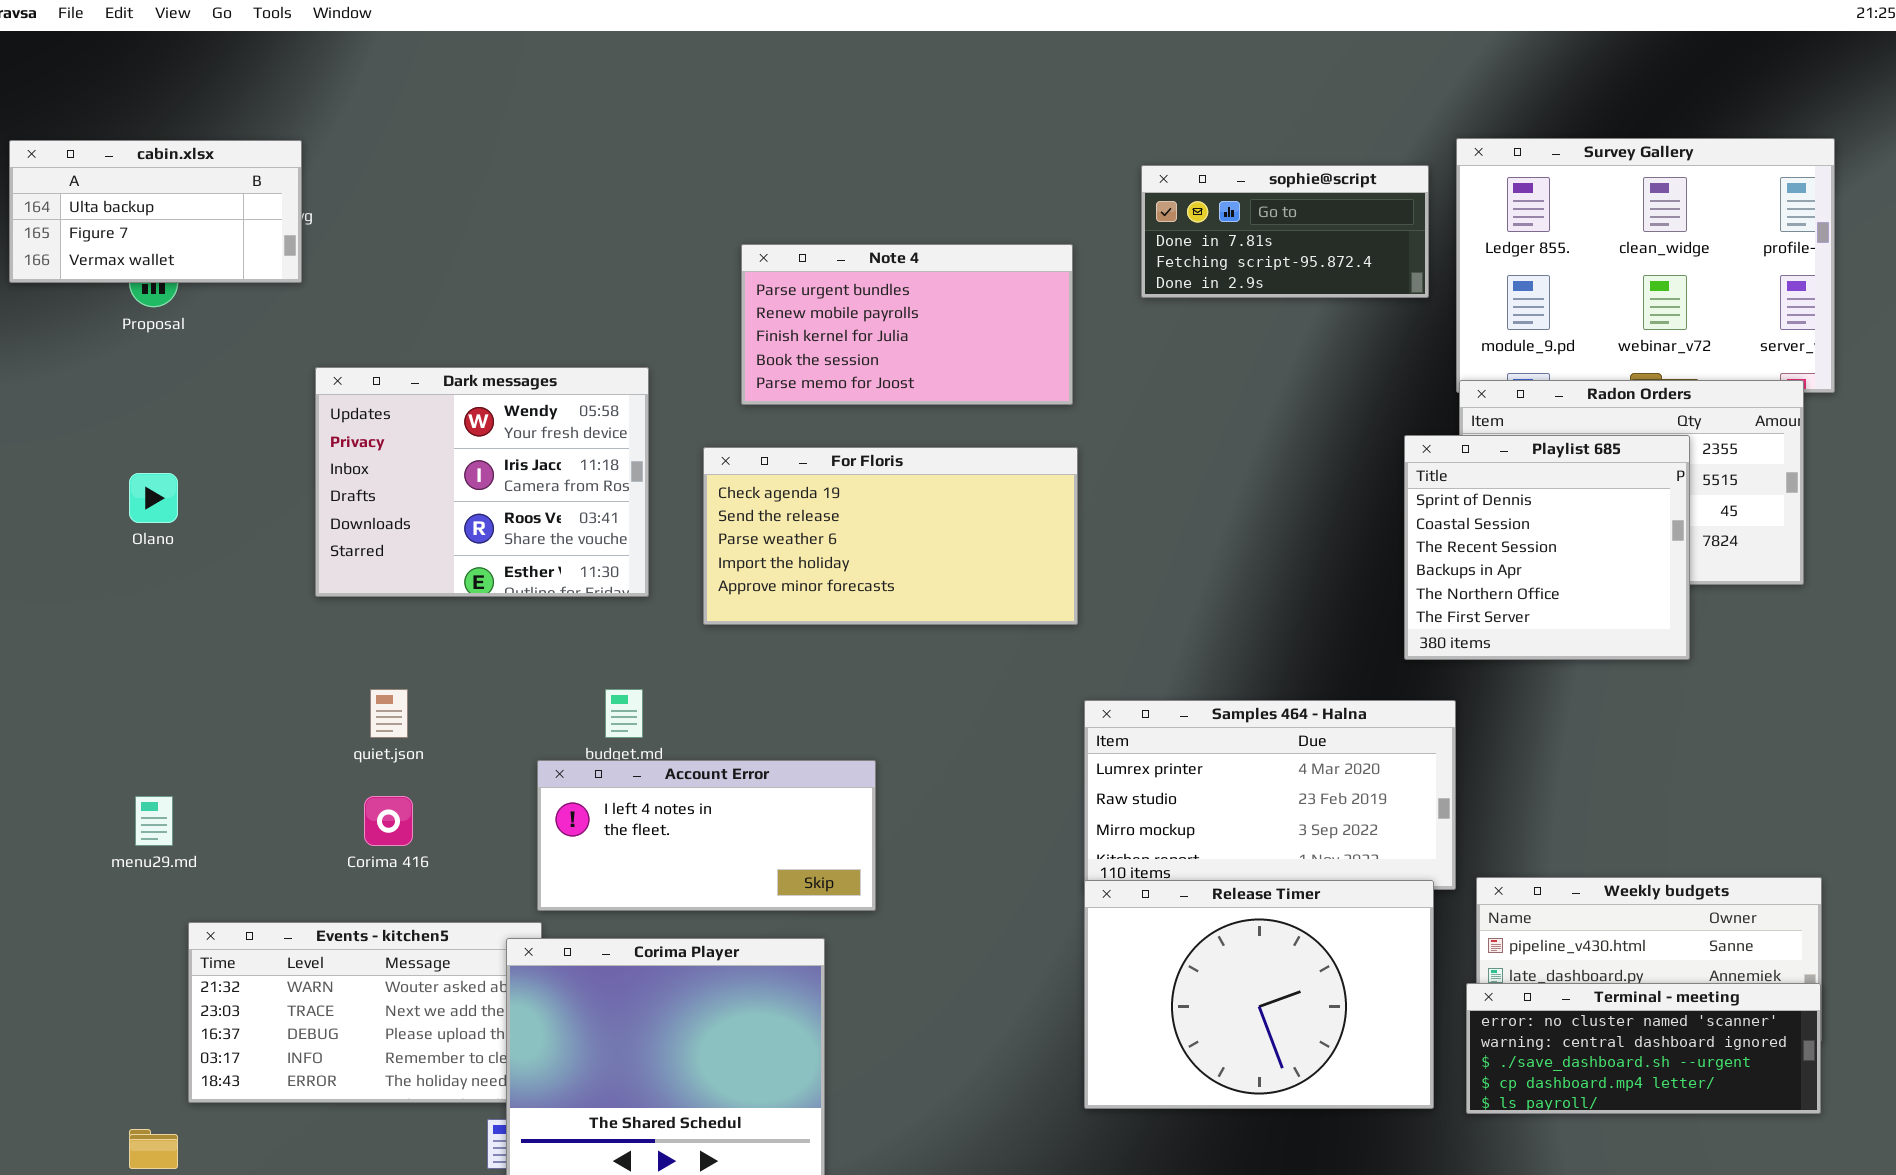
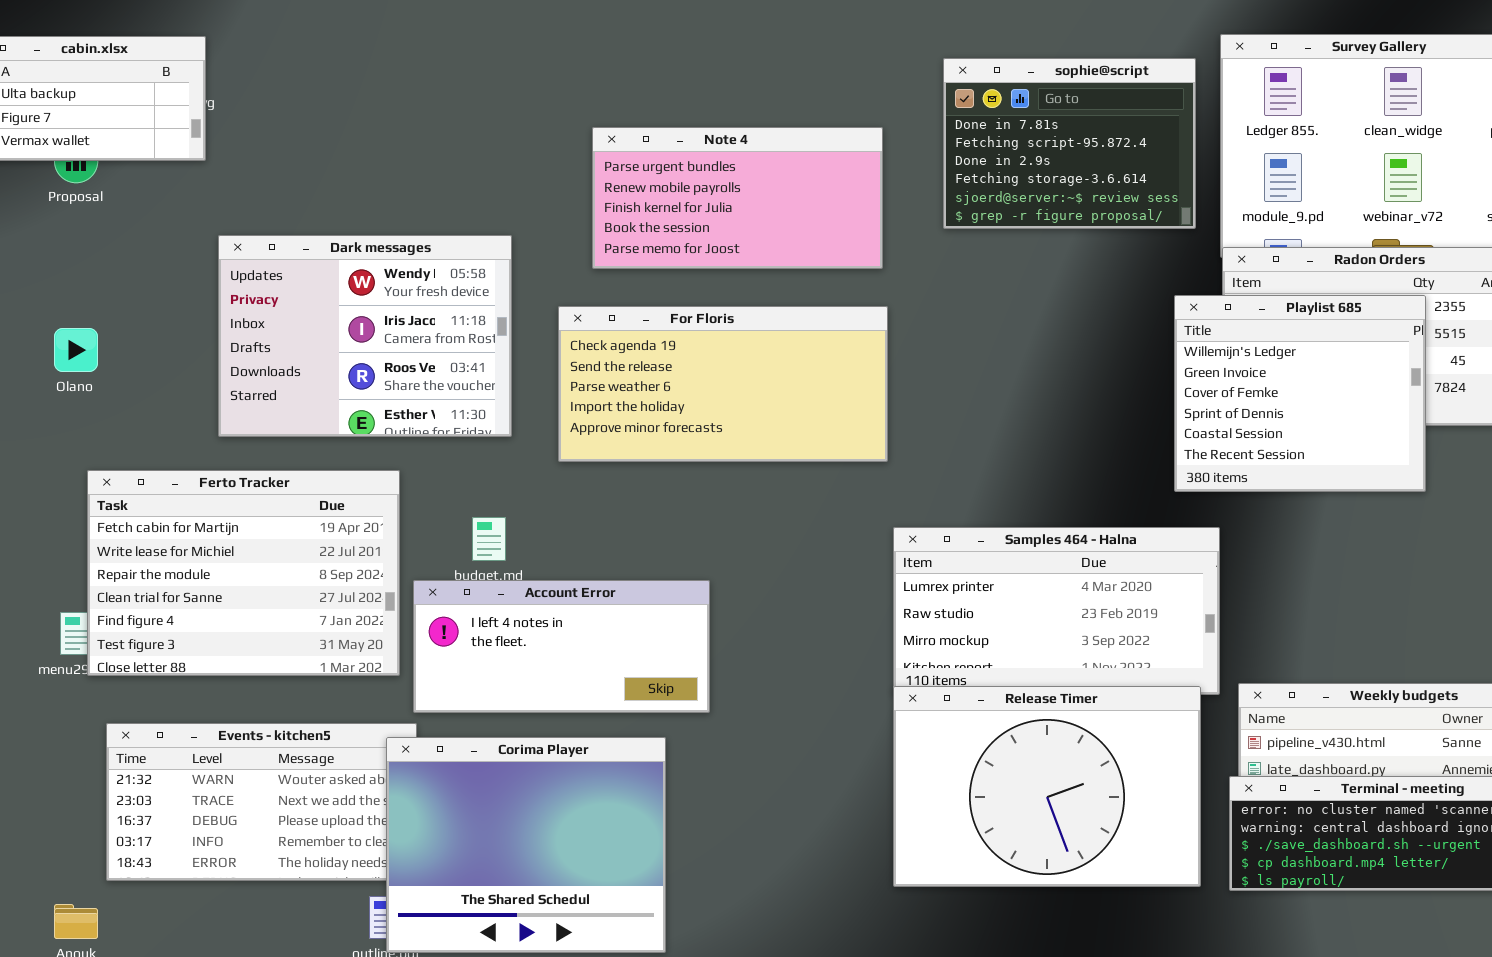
sophie@script: [1141,165,1429,298] -> [943,58,1196,229], resized
Playlist 685: [1404,435,1690,660] -> [1174,295,1426,492], scrolled up 3 rows
Ferto Tracker: none -> [87,470,400,676], opened

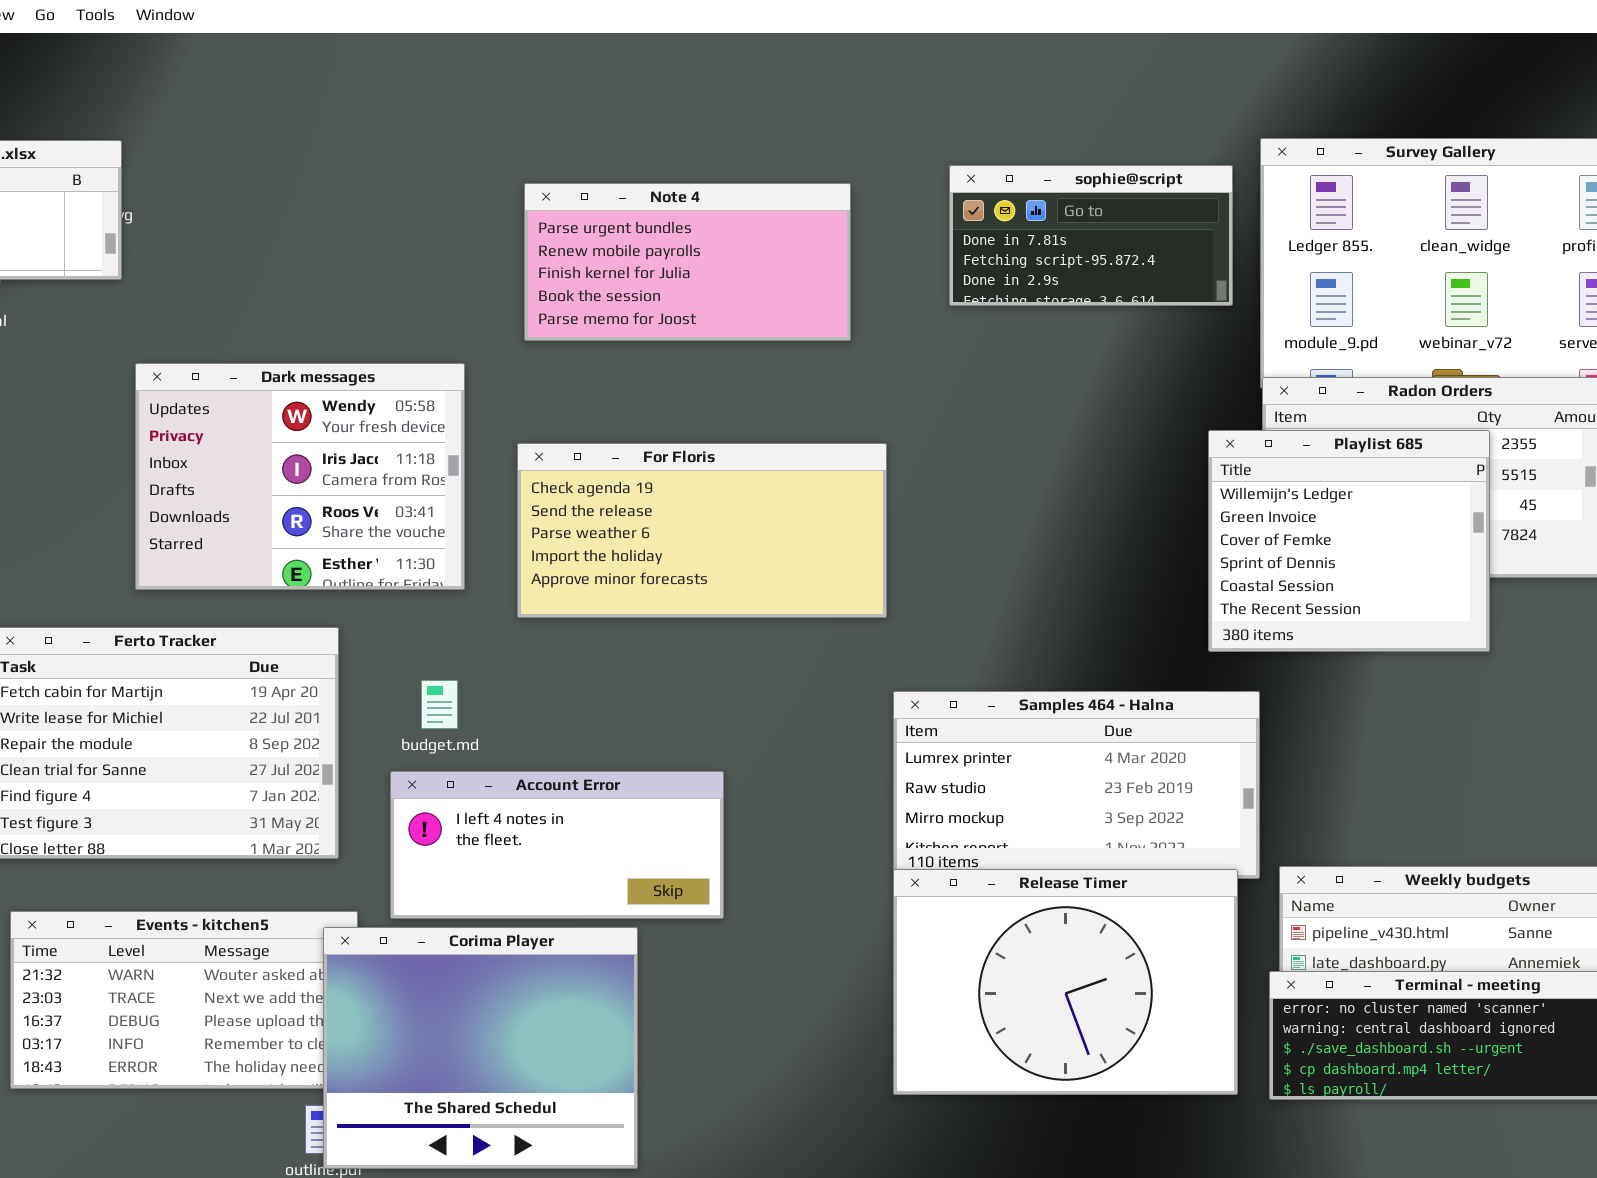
sophie@script: [943,58,1196,229] -> [949,165,1233,306], resized
Note 4: [592,127,883,269] -> [524,183,851,341], moved
Account Error: [413,580,710,713] -> [390,771,724,919], moved

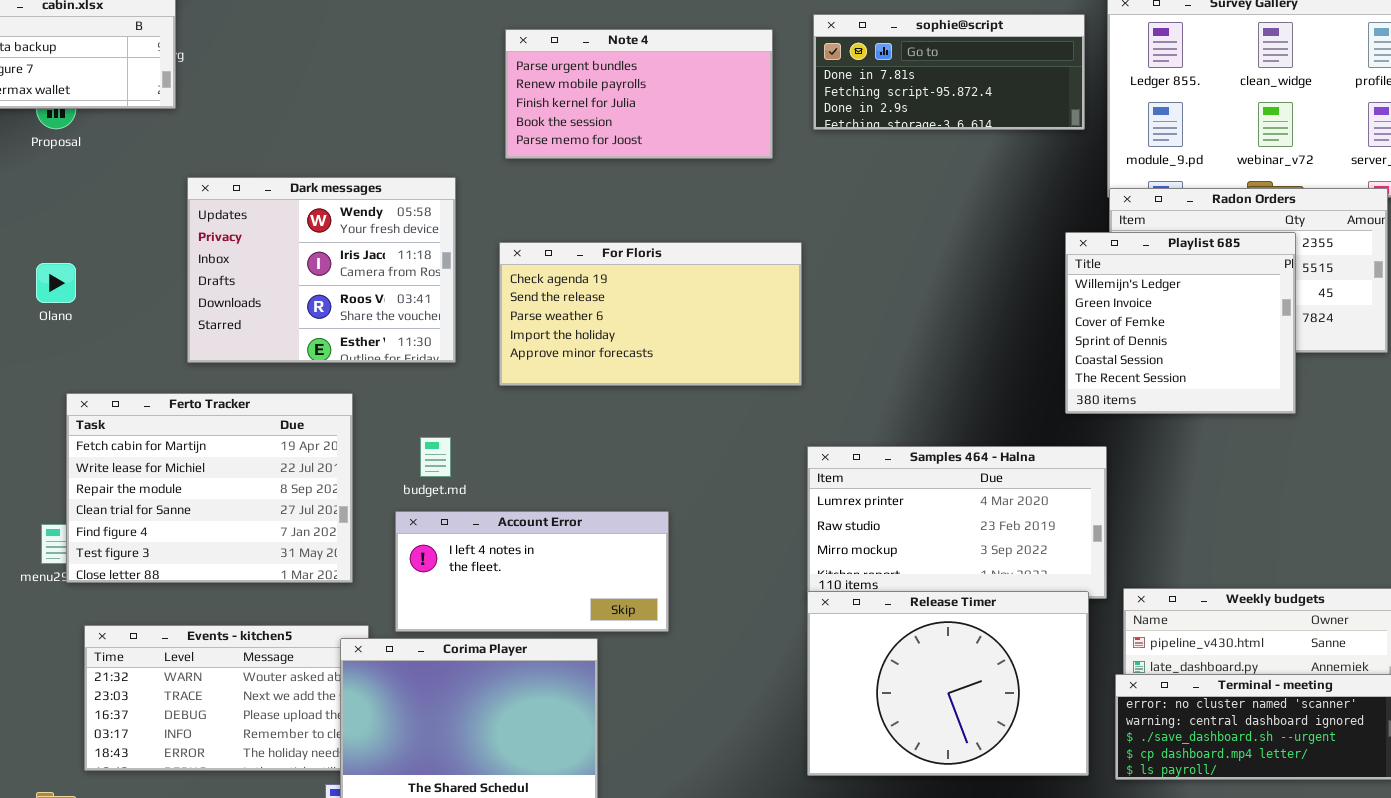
sophie@script: [949,165,1233,306] -> [813,14,1085,130], resized

